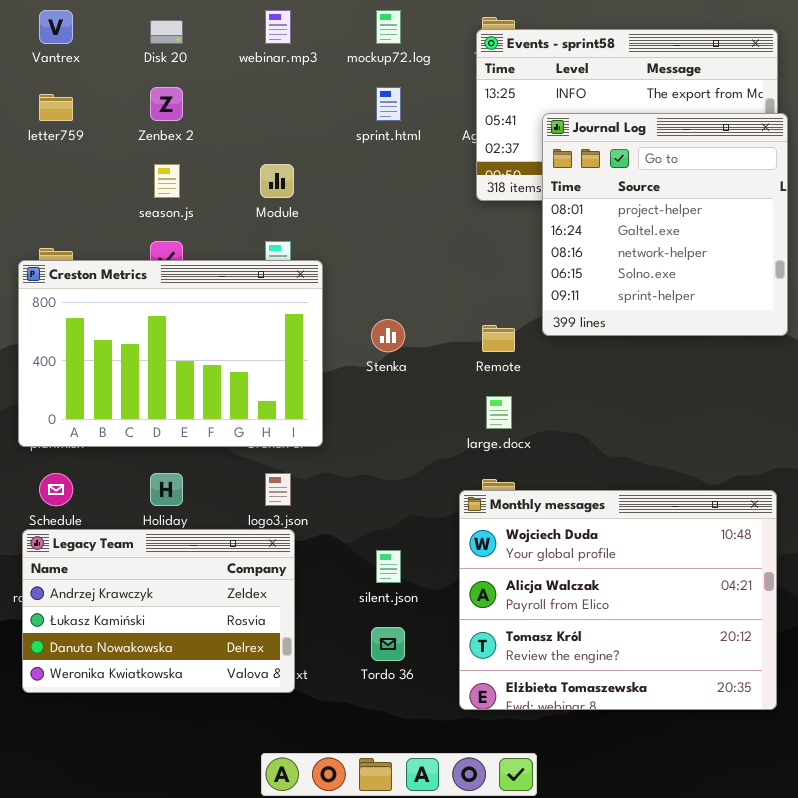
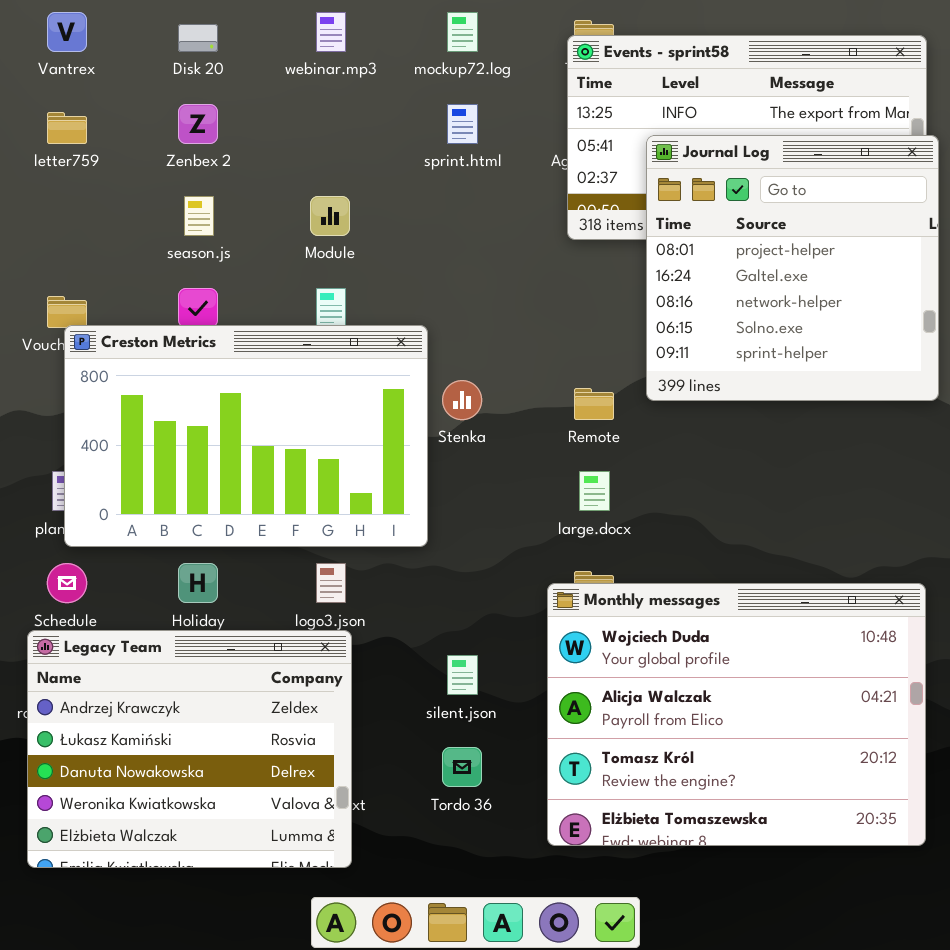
Creston Metrics: [18,260,323,447] -> [64,325,428,547], moved
Legacy Team: [22,529,295,693] -> [27,630,352,868], resized

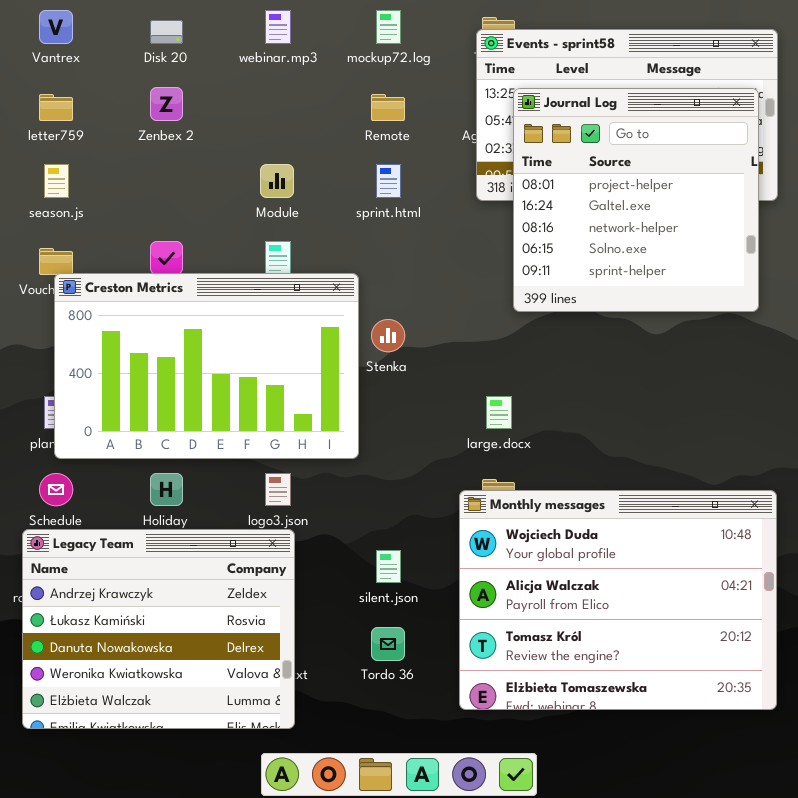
sprint.html: [447,104,478,144] -> [376,164,401,198], moved
Journal Log: [646,135,939,401] -> [513,88,759,312], moved
season.js: [184,196,214,236] -> [44,164,69,198], moved
Remote: [574,388,614,420] -> [371,94,405,121], moved

